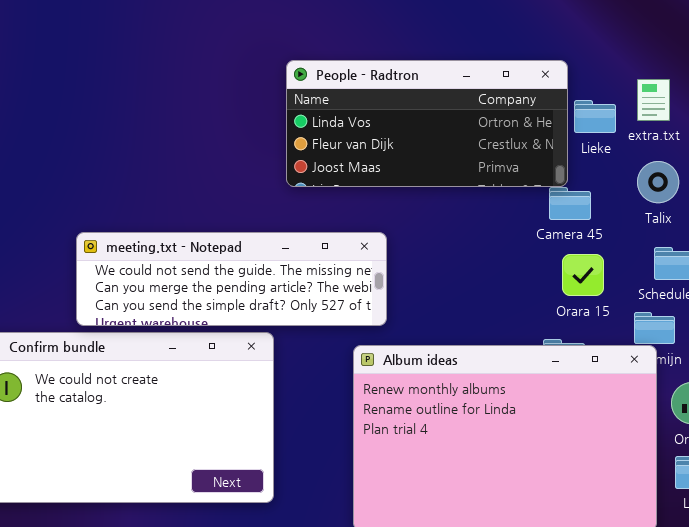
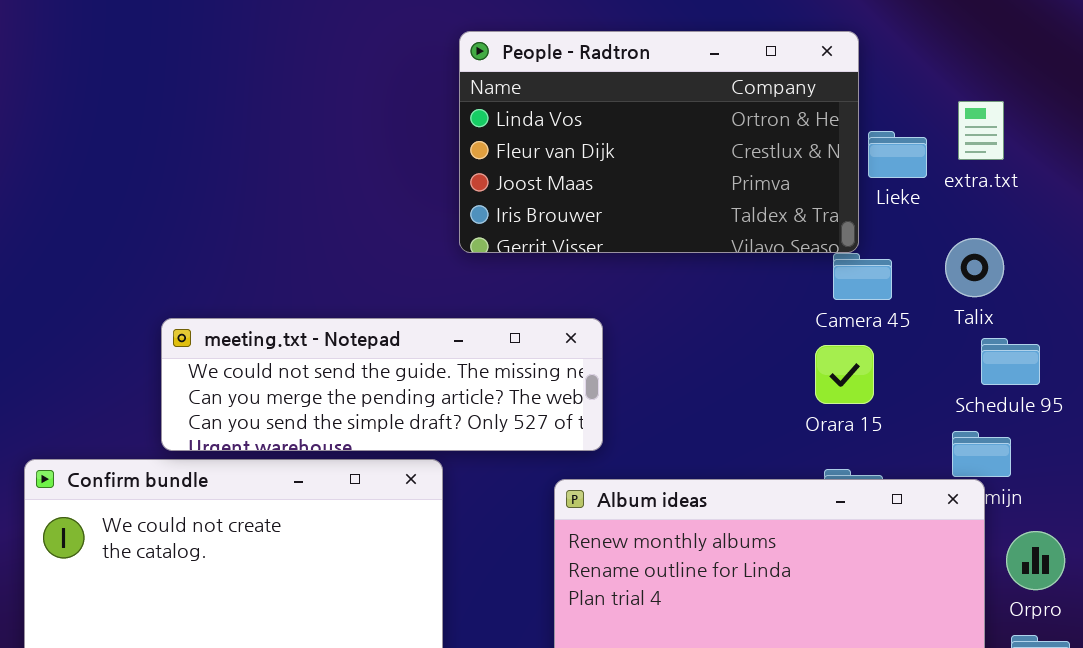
People - Radtron: [286,60,568,187] -> [459,31,859,253], resized
Talix: [637,161,679,203] -> [945,238,1004,297], moved
Orara 15: [562,254,604,296] -> [815,345,874,404], moved

